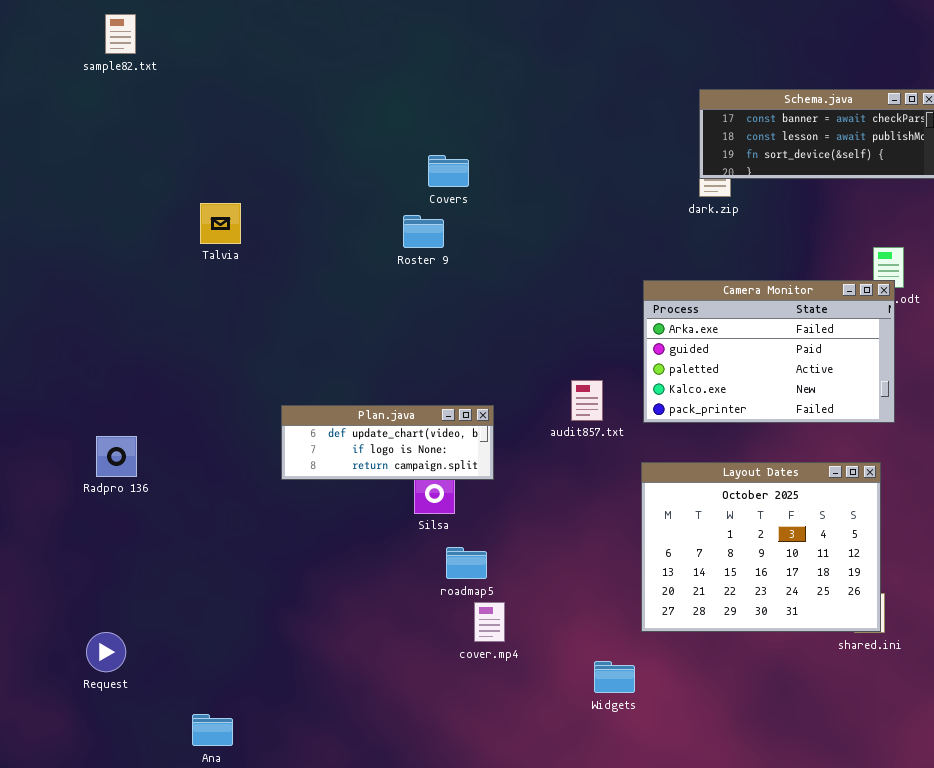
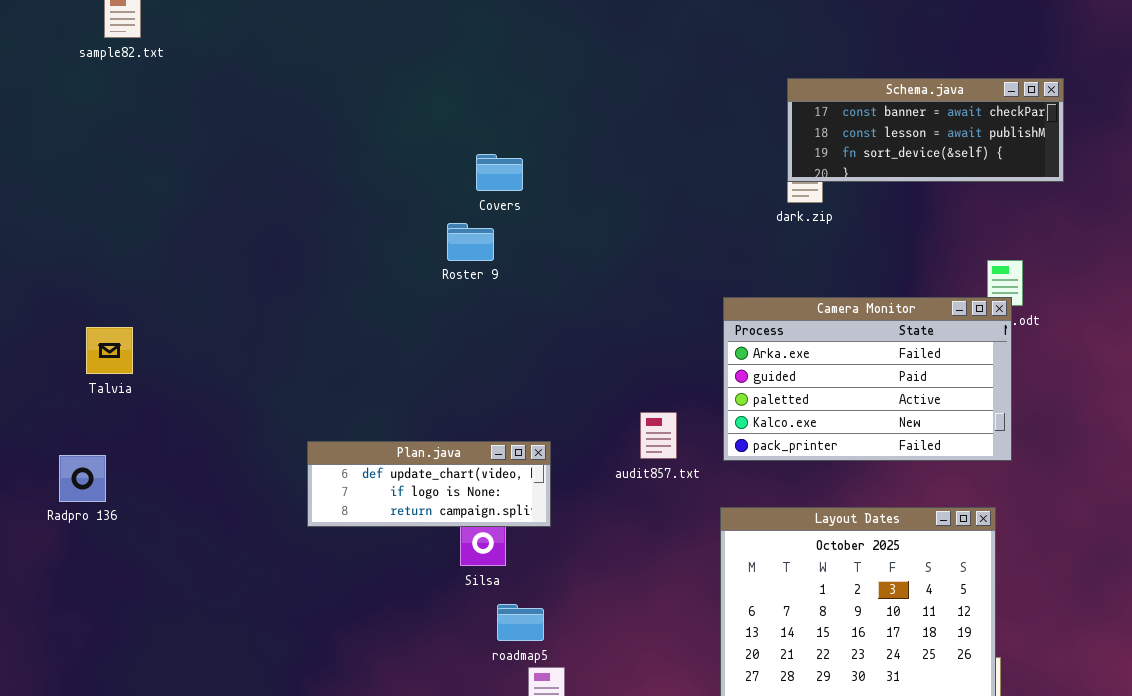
Talvia: [200,203,241,244] -> [86,327,133,374], moved
Radpro 136: [96,436,137,477] -> [59,455,106,502], moved

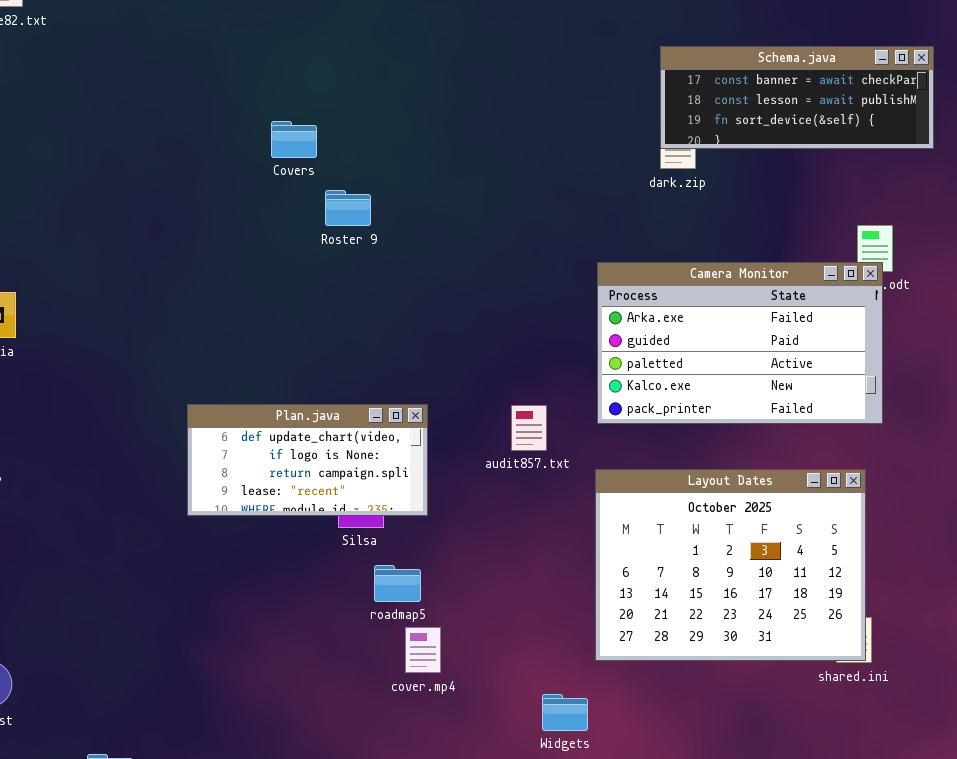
Covers: [476,154,523,191] -> [271,121,317,158], moved
audit857.txt: [640,412,677,459] -> [511,405,547,451], moved
Plan.java: [307,441,551,527] -> [187,404,428,516], resized

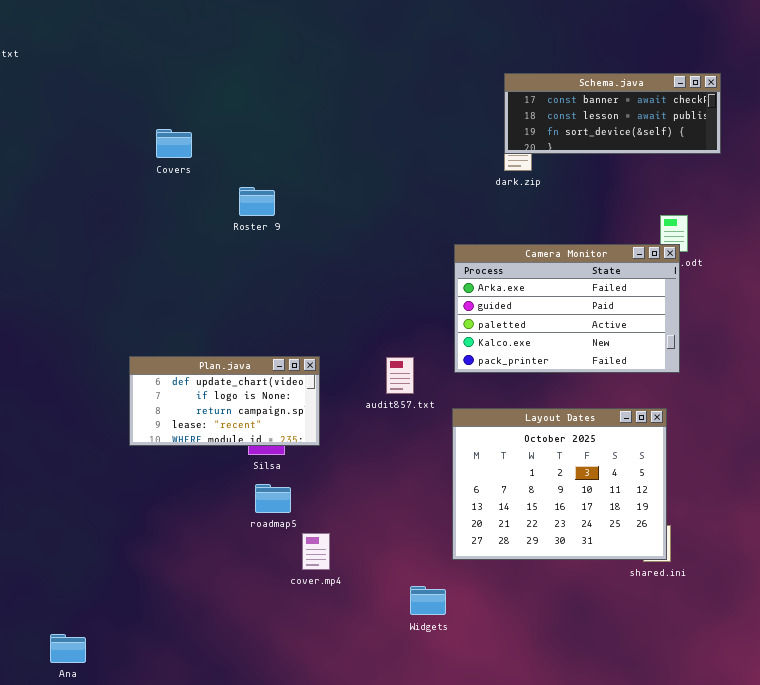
Covers: [271,121,317,158] -> [156,129,192,158], moved
roadmap5: [374,565,421,602] -> [255,484,291,513], moved

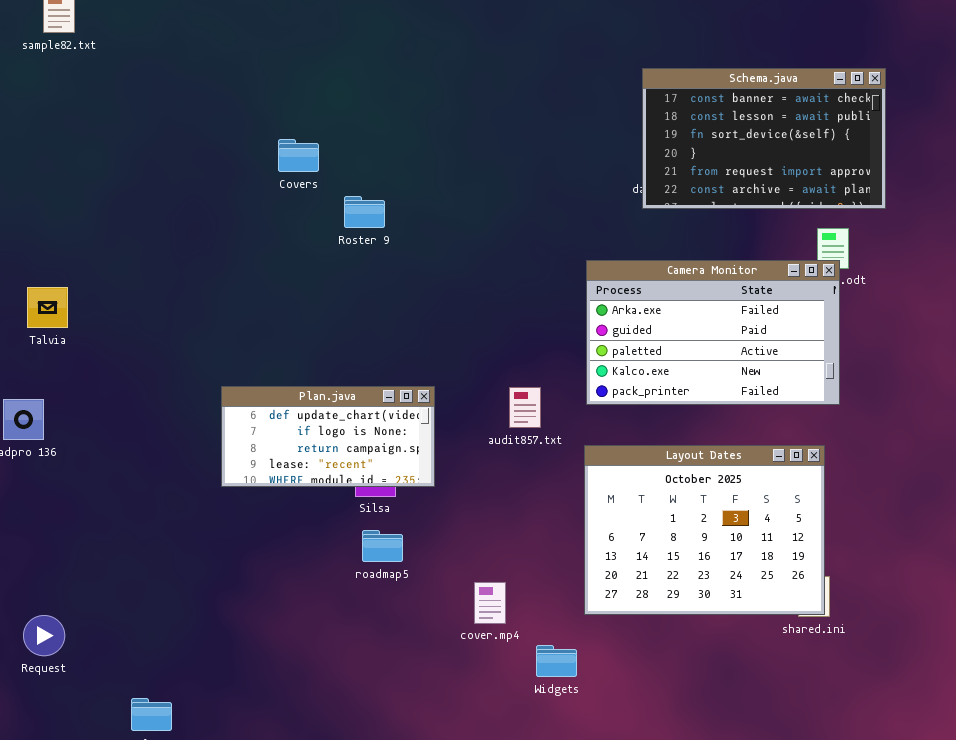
Schema.java: [504,73,721,154] -> [642,68,886,209], resized
Covers: [156,129,192,158] -> [278,139,319,172], moved
cover.mp4: [302,533,330,570] -> [474,582,506,624], moved

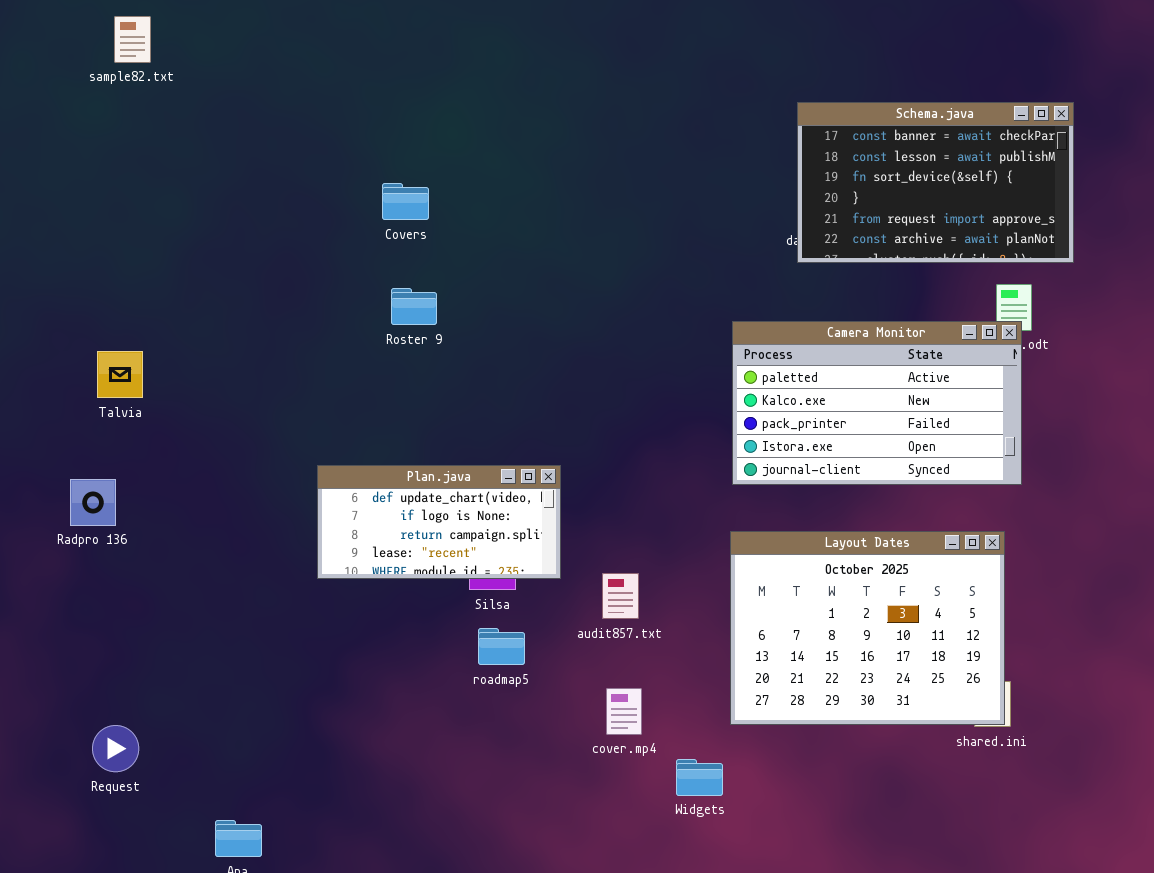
Roster 9: [344,196,385,228] -> [391,288,437,325], moved
Camera Monitor: [586,260,840,405] -> [732,321,1022,485], scrolled down 2 rows
audit857.txt: [509,387,541,428] -> [602,573,639,619], moved

